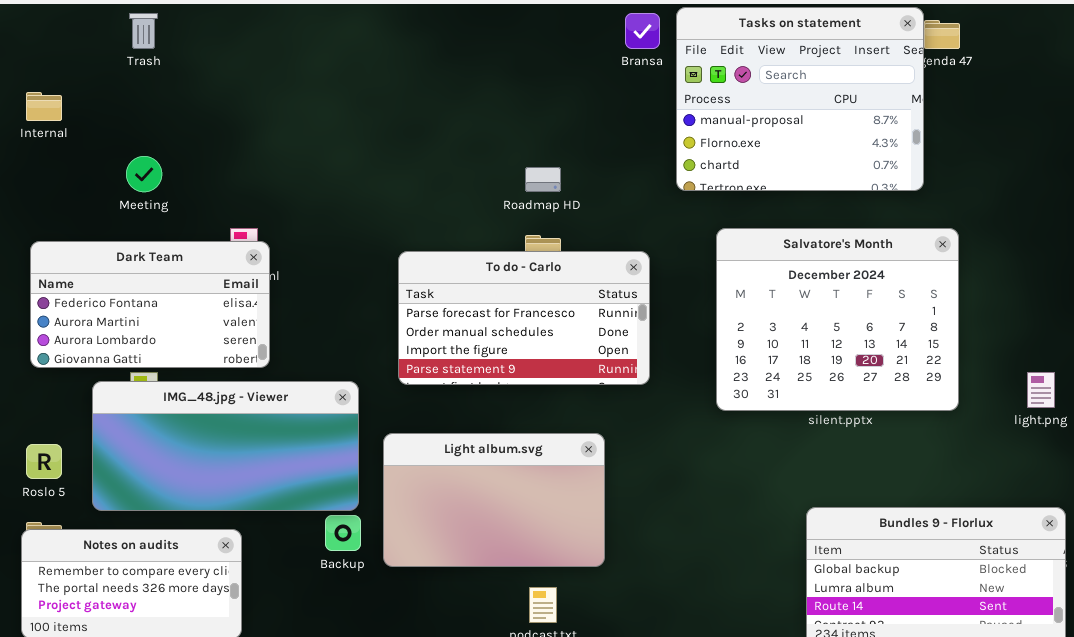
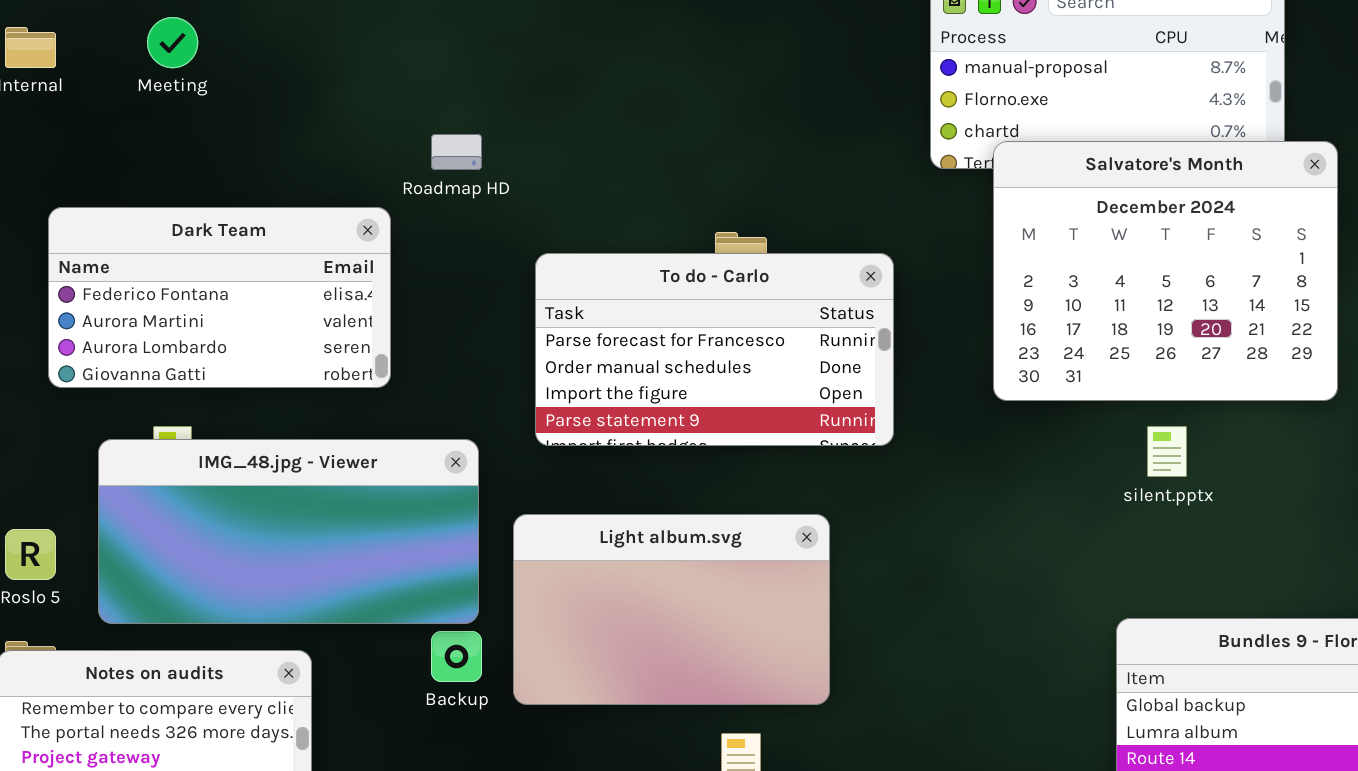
Meeting: [126,156,162,192] -> [147,17,198,68], moved
Roadmap HD: [525,167,561,192] -> [431,134,482,170], moved
Salvatore's Month: [716,228,959,411] -> [993,141,1338,401], moved
Dark Team: [30,241,270,368] -> [48,207,391,388], moved

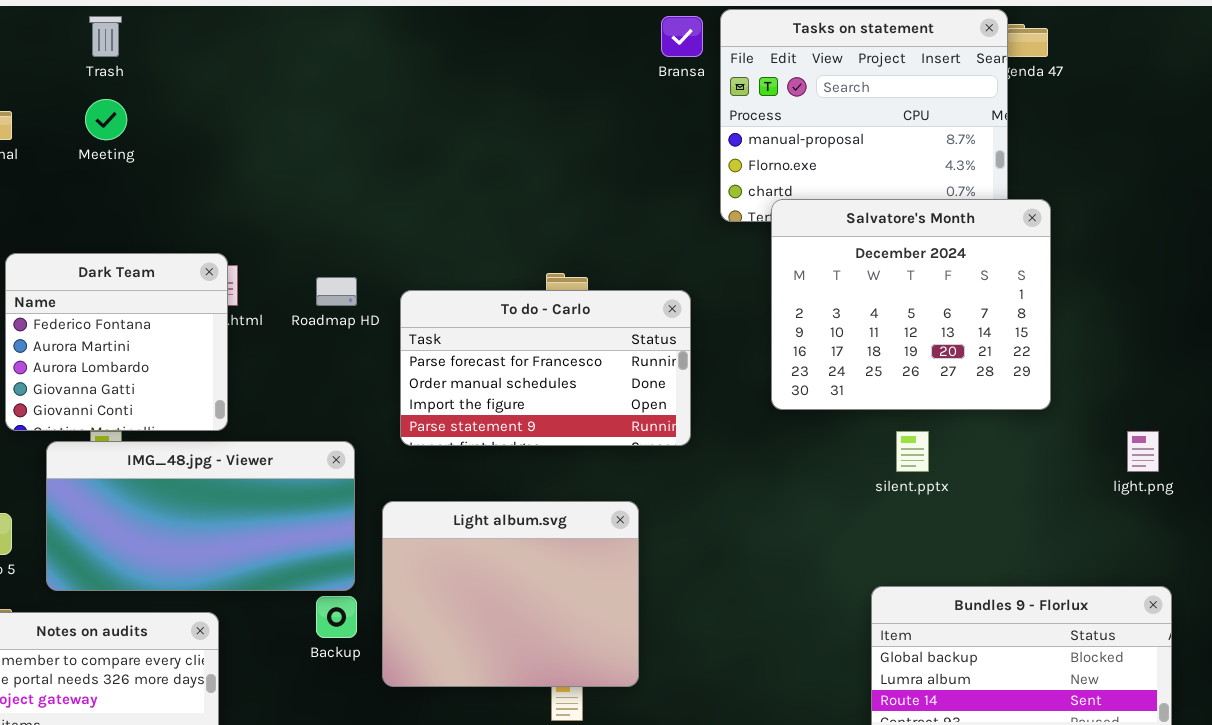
Roadmap HD: [431,134,482,170] -> [316,277,357,306], moved
Dark Team: [48,207,391,388] -> [5,253,228,431], resized
Light album.svg: [513,514,830,705] -> [382,501,639,687], resized

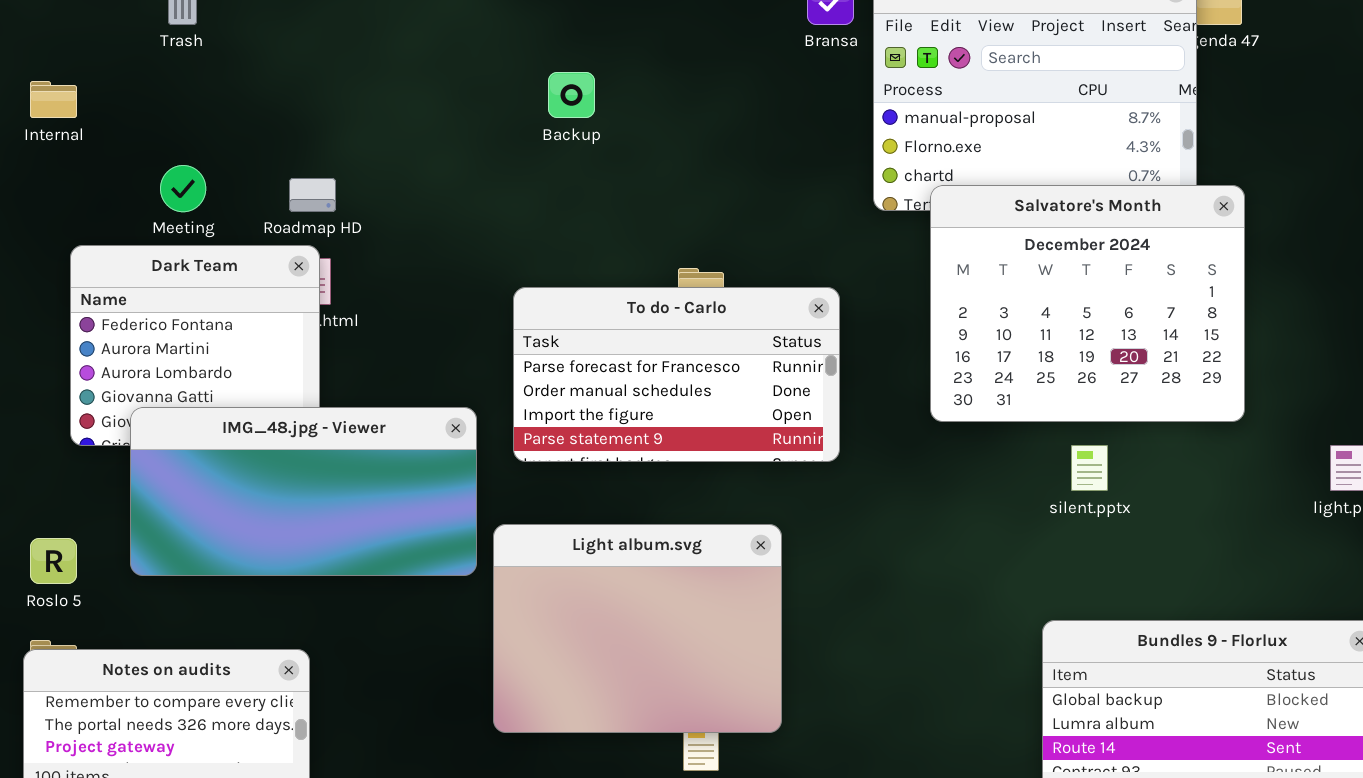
Meeting: [85,99,127,140] -> [160,165,206,212], moved
Roadmap HD: [316,277,357,306] -> [289,178,336,212], moved
IMG_48.jpg - Viewer: [46,441,355,591] -> [130,407,477,576], moved
Backup: [316,596,357,638] -> [548,72,595,118], moved

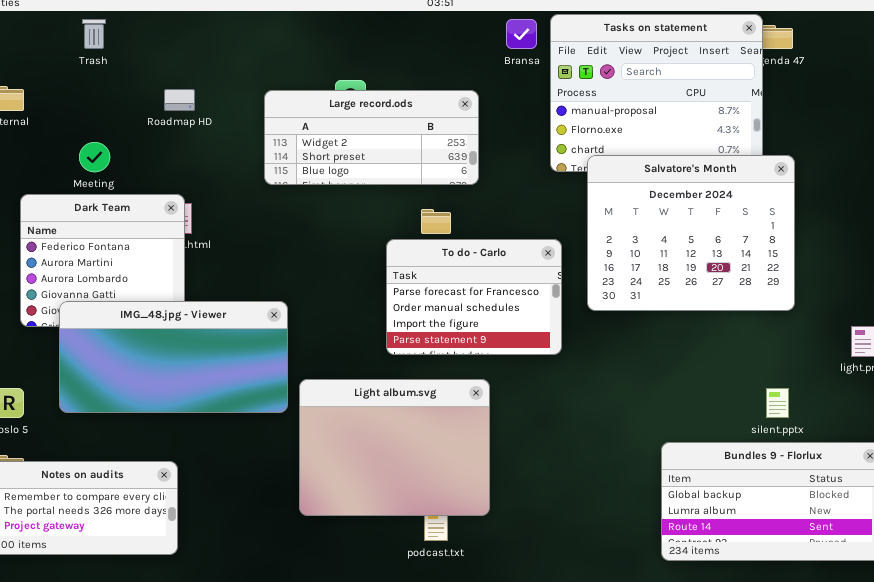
Large record.ods: none -> [264,90,479,185], opened
Roadmap HD: [289,178,336,212] -> [164,89,195,111], moved
To do - Carlo: [513,287,840,462] -> [386,239,562,355], moved, resized
silent.pptx: [1071,445,1108,491] -> [766,388,789,418], moved

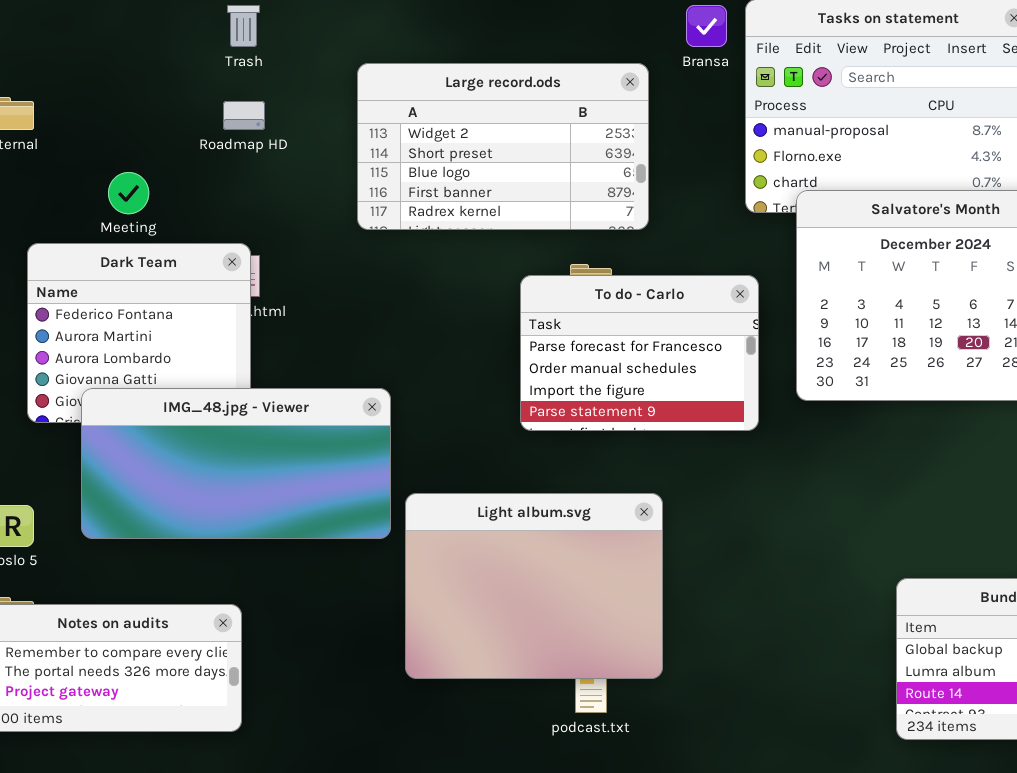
Trash: [82,19,106,49] -> [227,5,260,47], moved
Large record.ods: [264,90,479,185] -> [357,63,649,230], resized
To do - Carlo: [386,239,562,355] -> [520,275,759,431], moved

